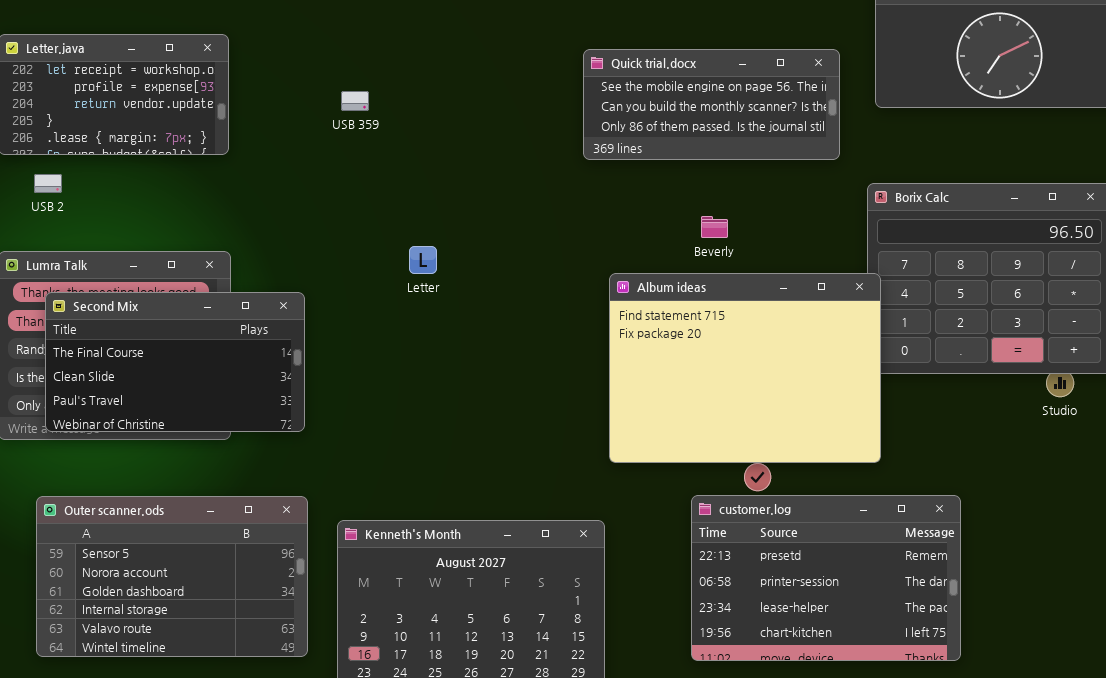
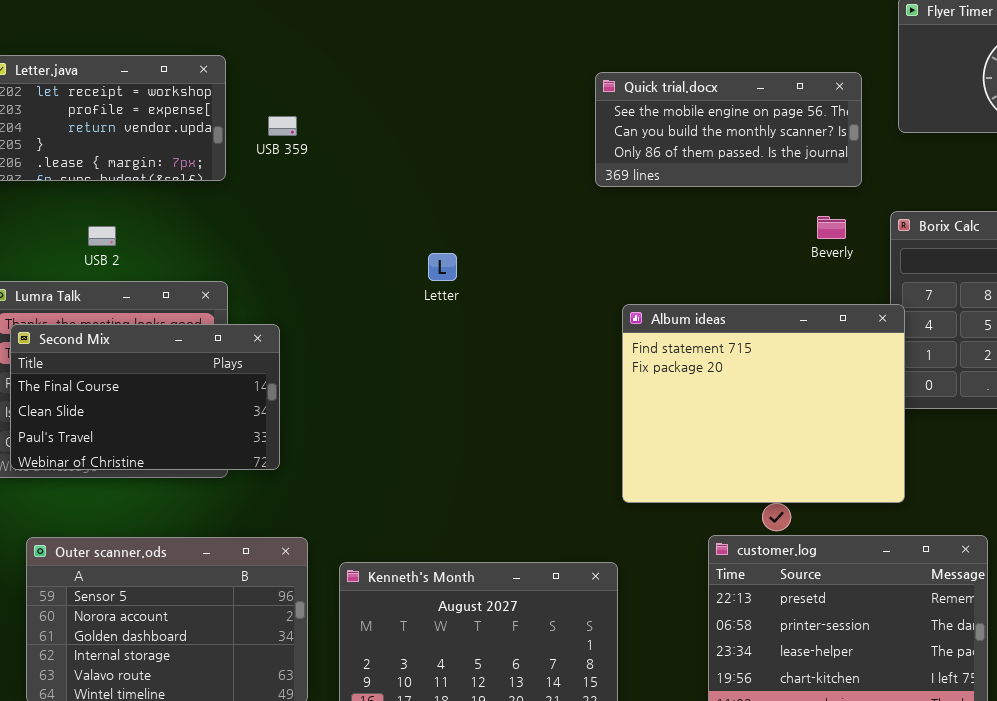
USB 359: [341,91,369,111] -> [268,116,297,136], moved
USB 2: [34,174,62,193] -> [88,226,116,246], moved
Beverly: [701,216,728,238] -> [817,216,846,239], moved
Letter: [409,246,437,274] -> [428,253,457,281], moved
Second Mix: [45,292,305,432] -> [10,324,280,470], moved

